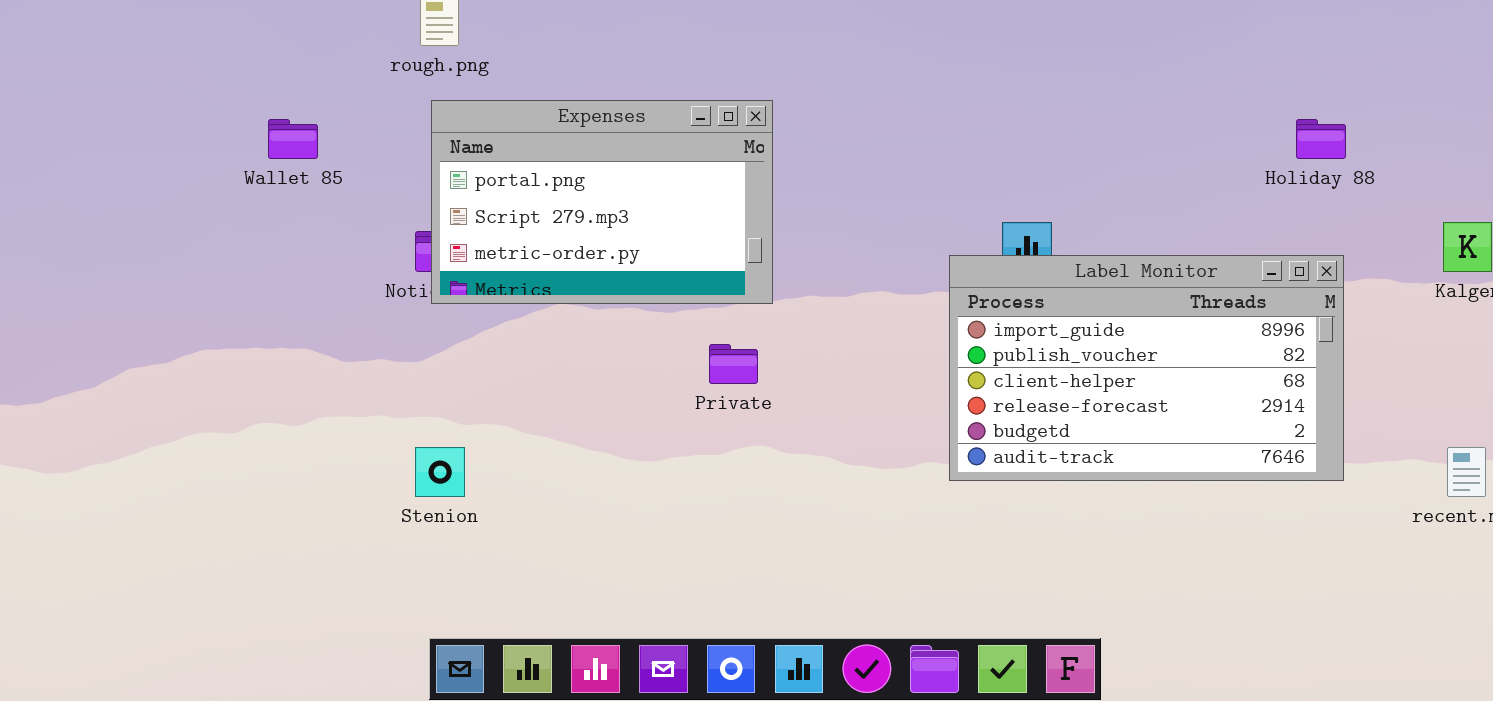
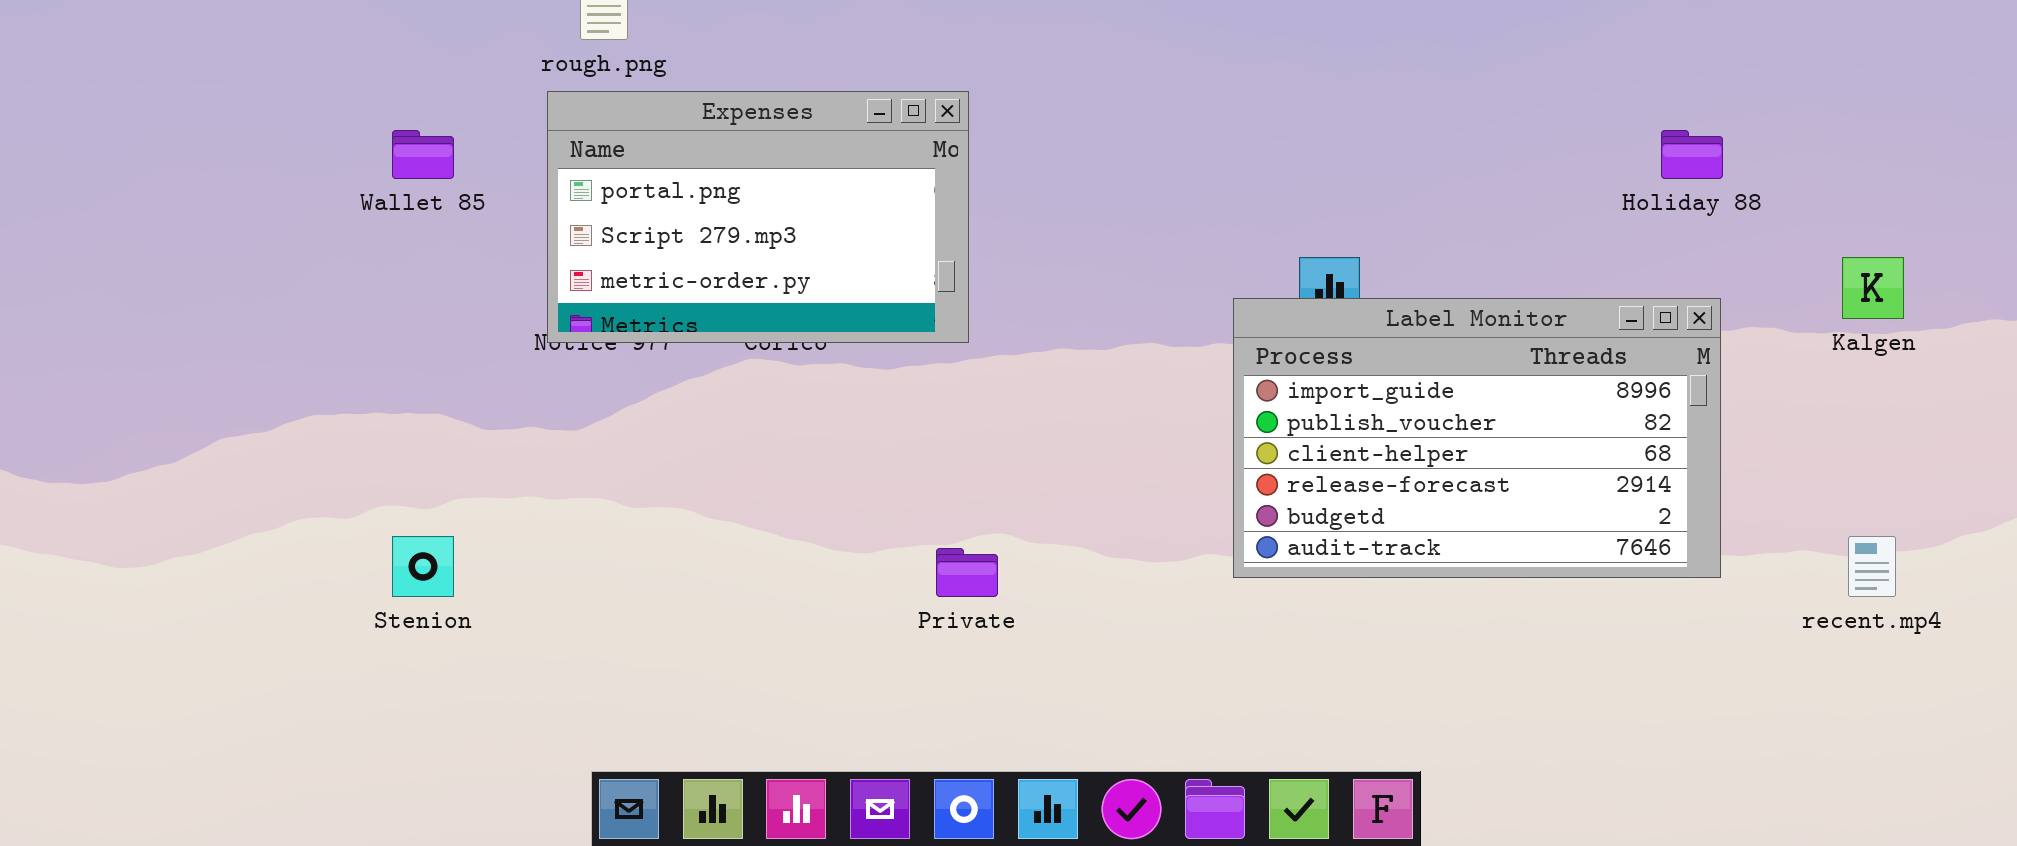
Expenses: [431,100,773,304] -> [547,91,969,343], moved
Private: [709,344,758,384] -> [936,548,998,597], moved
Stenion: [415,447,465,497] -> [392,536,454,597], moved

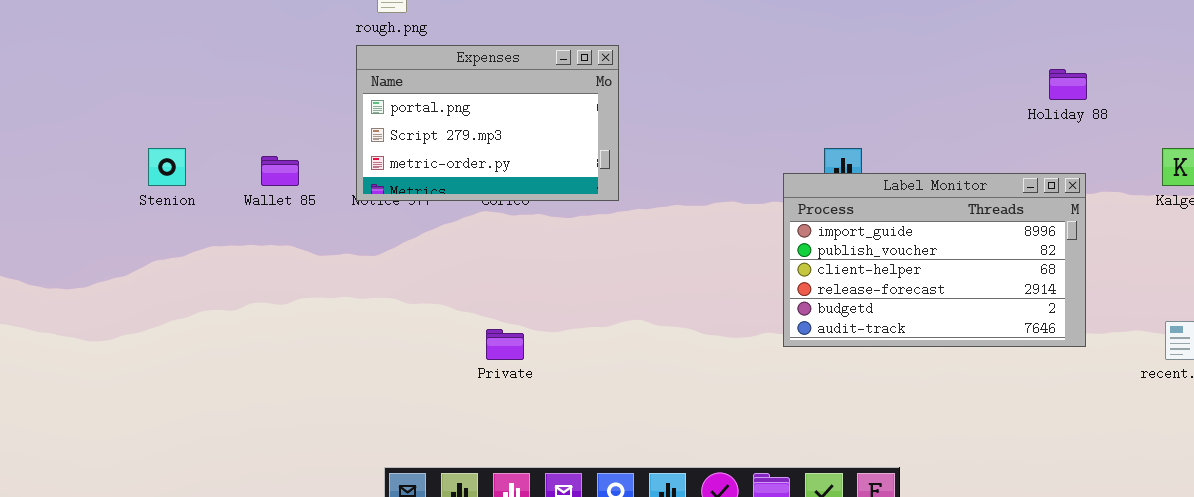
Wallet 85: [392,130,454,179] -> [261,156,299,186], moved
Stenion: [392,536,454,597] -> [148,148,186,186], moved
Private: [936,548,998,597] -> [486,329,524,360], moved

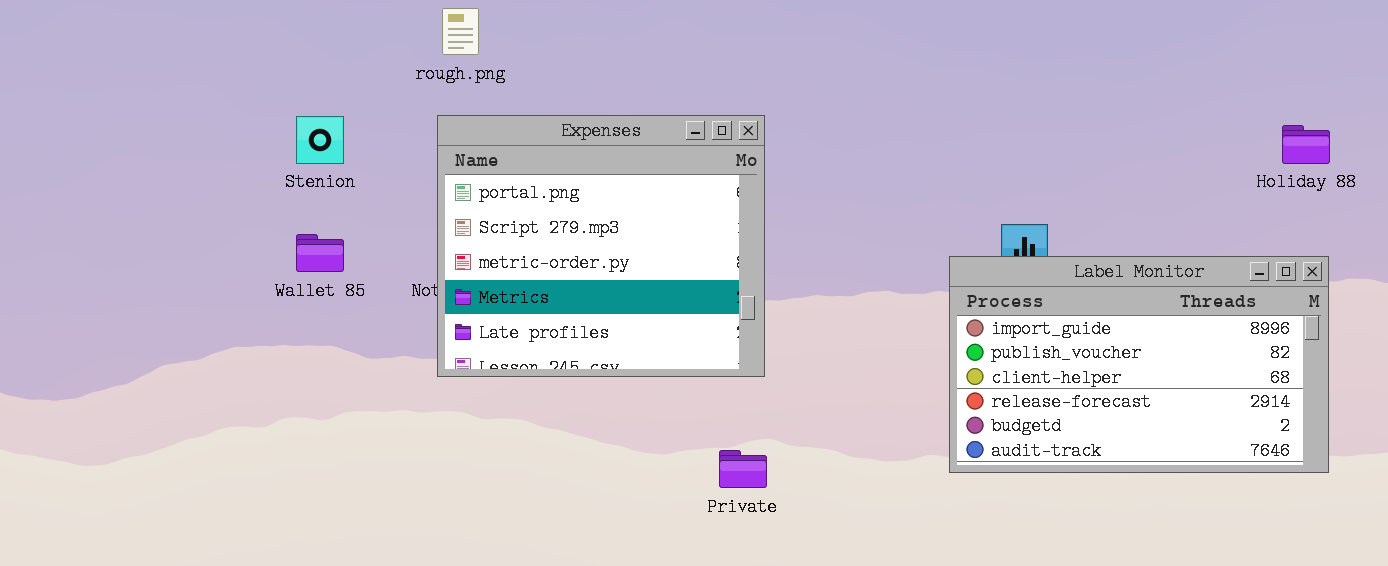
Expenses: [356,45,619,201] -> [437,115,765,377], moved, resized
Stenion: [148,148,186,186] -> [296,116,344,164], moved
Private: [486,329,524,360] -> [719,450,767,488], moved

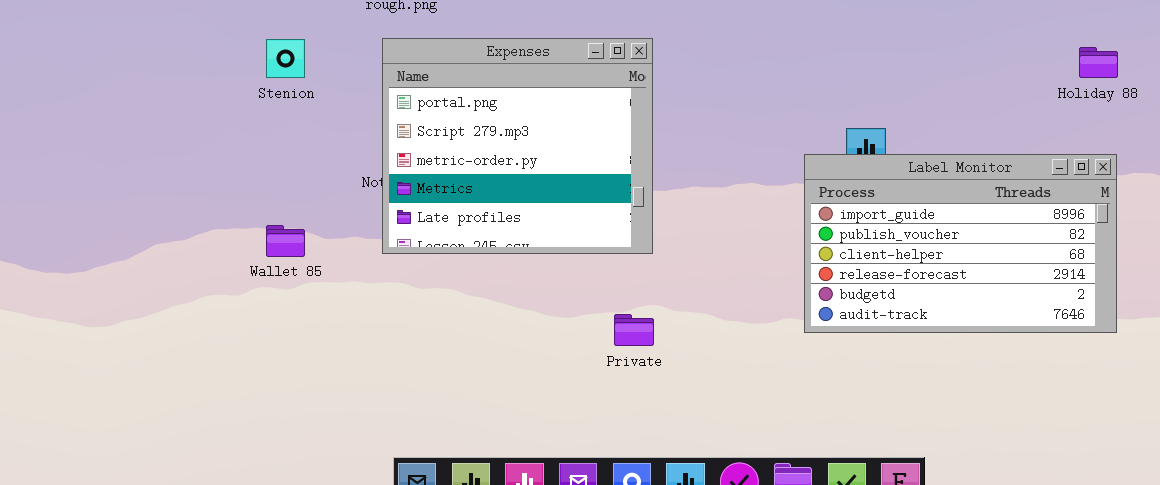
Wallet 85: [296,234,344,272] -> [266,225,305,257], moved

